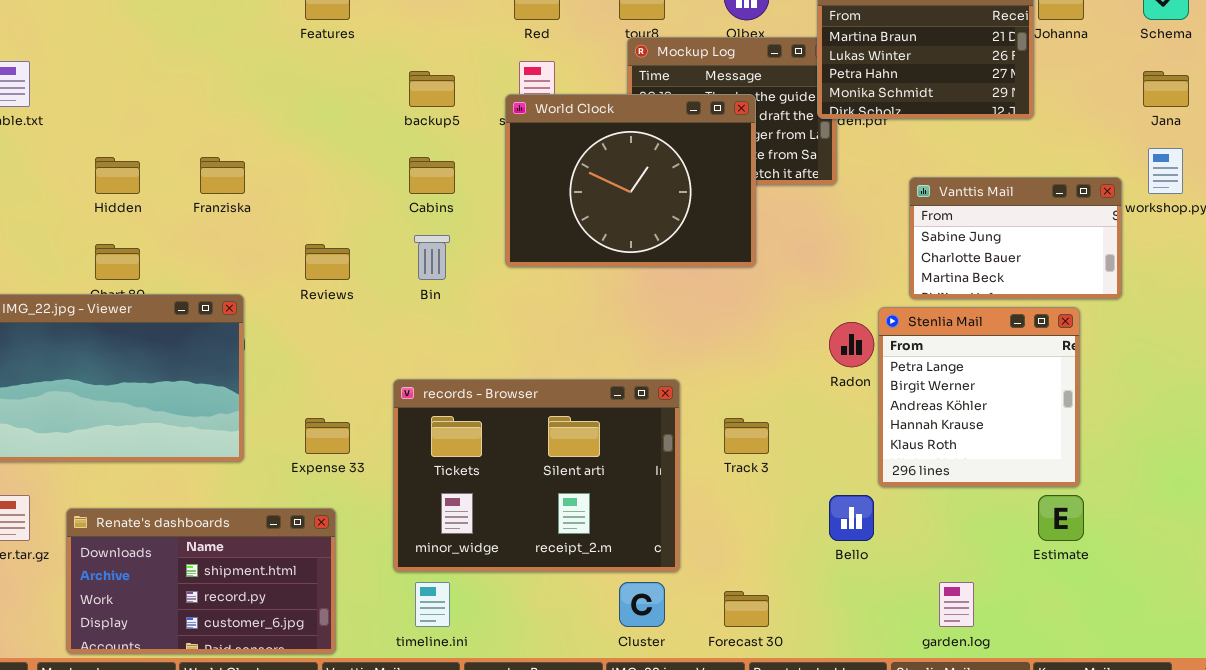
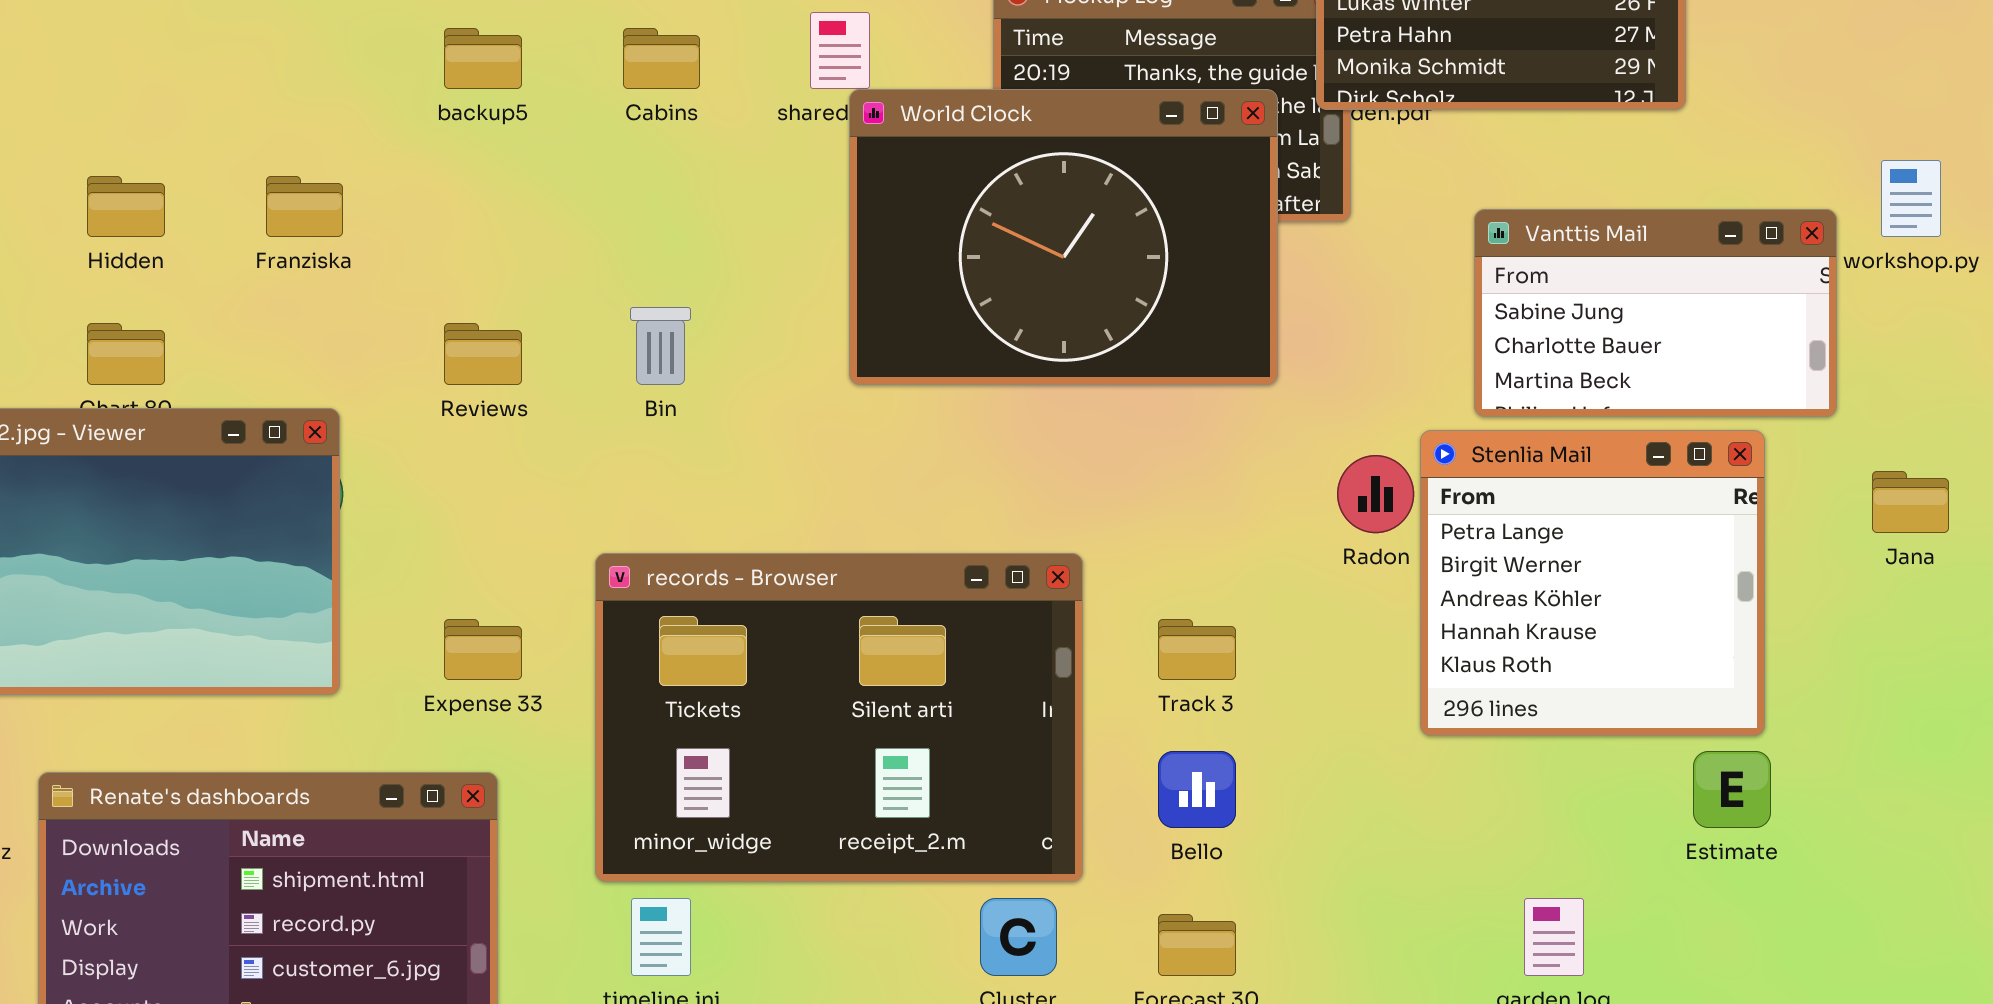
backup5: [409,71,455,107] -> [444,28,522,89], moved
Jana: [1143,71,1189,107] -> [1872,471,1949,533], moved
World Clock: [505,94,756,267] -> [849,89,1278,385], moved
Cabins: [409,157,455,194] -> [623,28,700,89], moved
Bello: [829,495,874,541] -> [1158,751,1236,828], moved

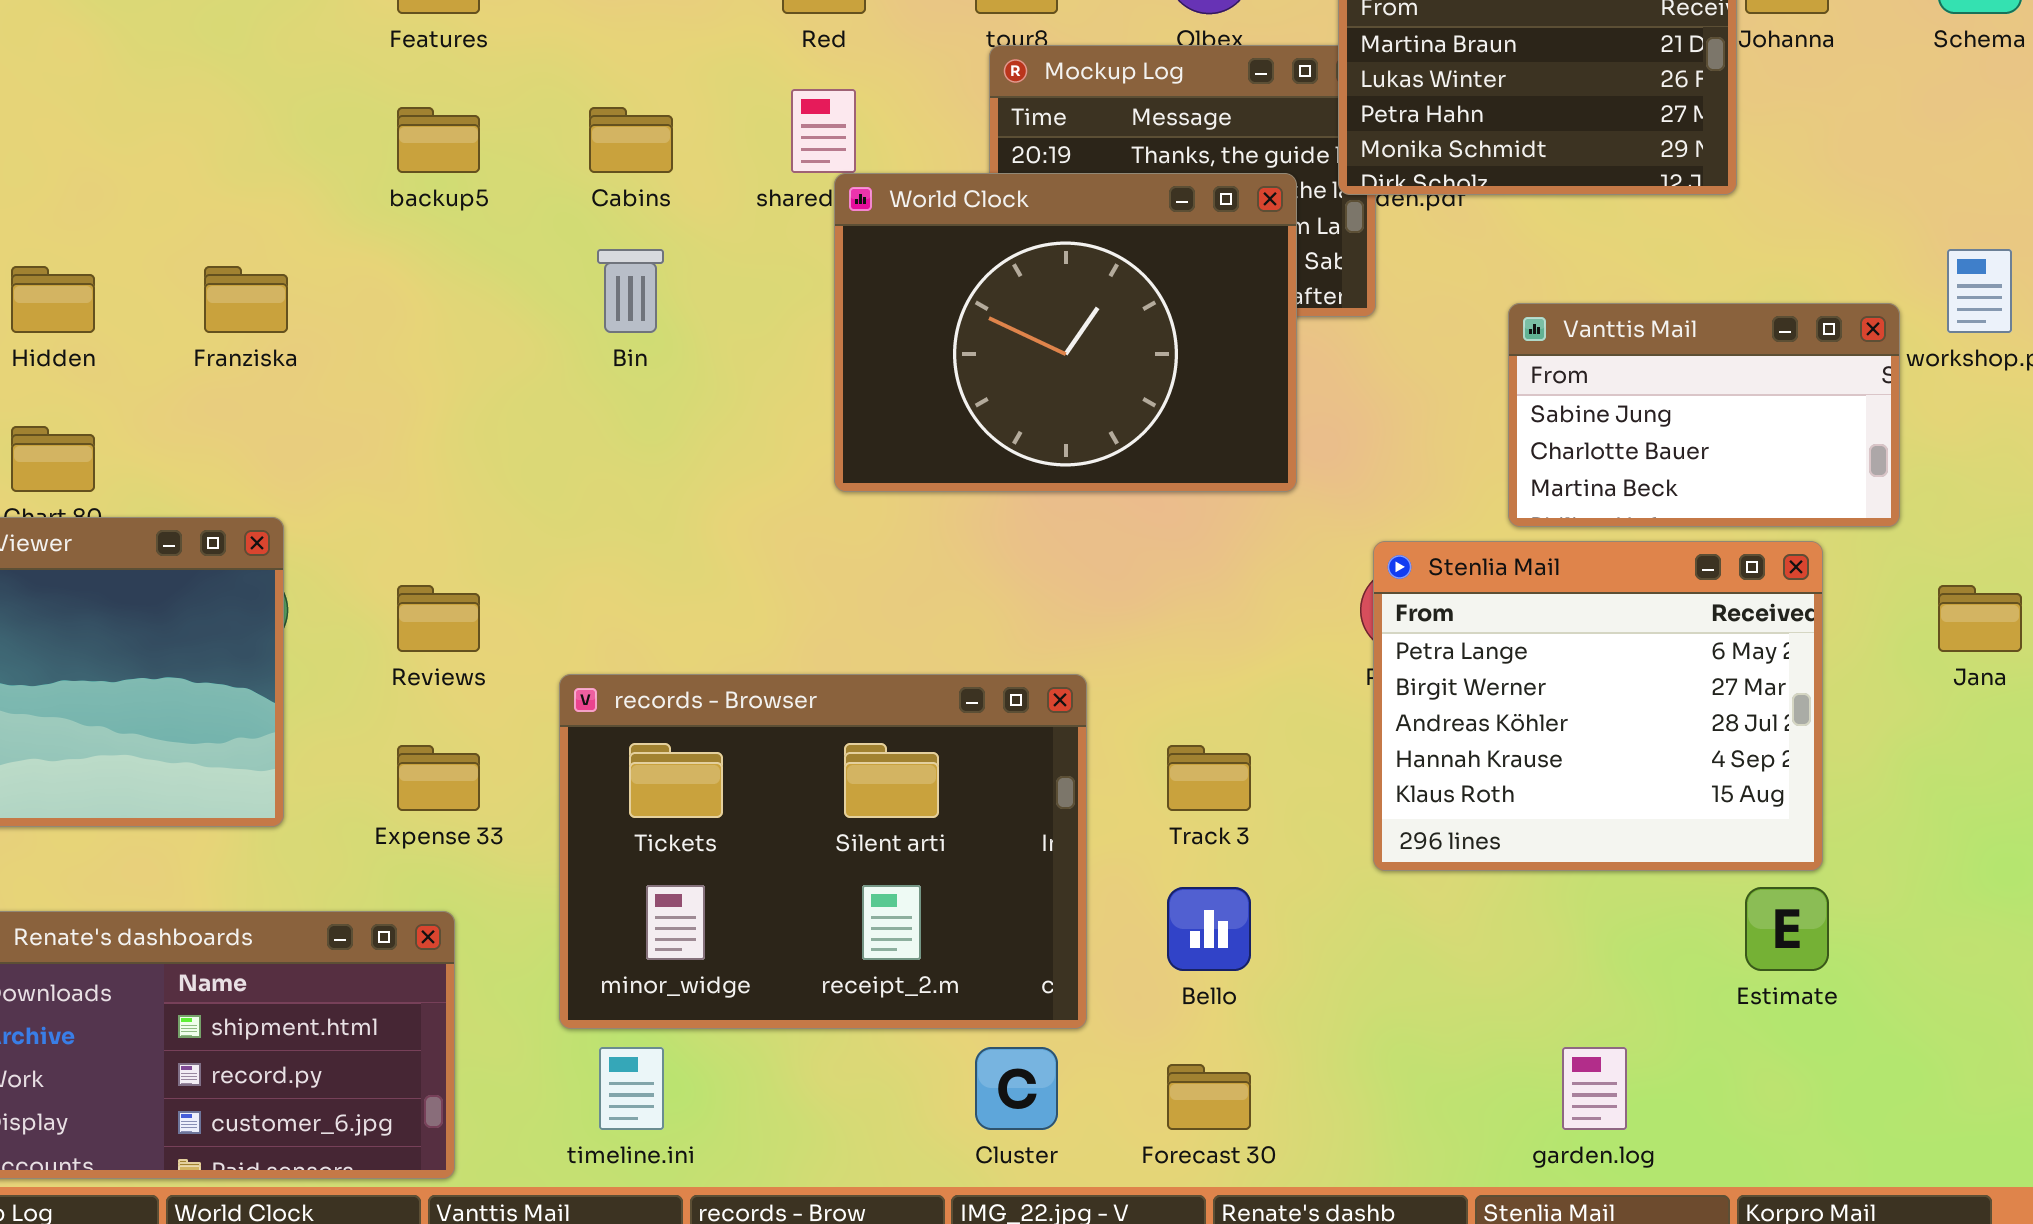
Bin: [630,307,691,385] -> [597,249,664,333], moved
Reviews: [444,323,522,385] -> [397,585,480,652], moved
Stenlia Mail: [1420,430,1765,736] -> [1373,541,1823,871], resized

